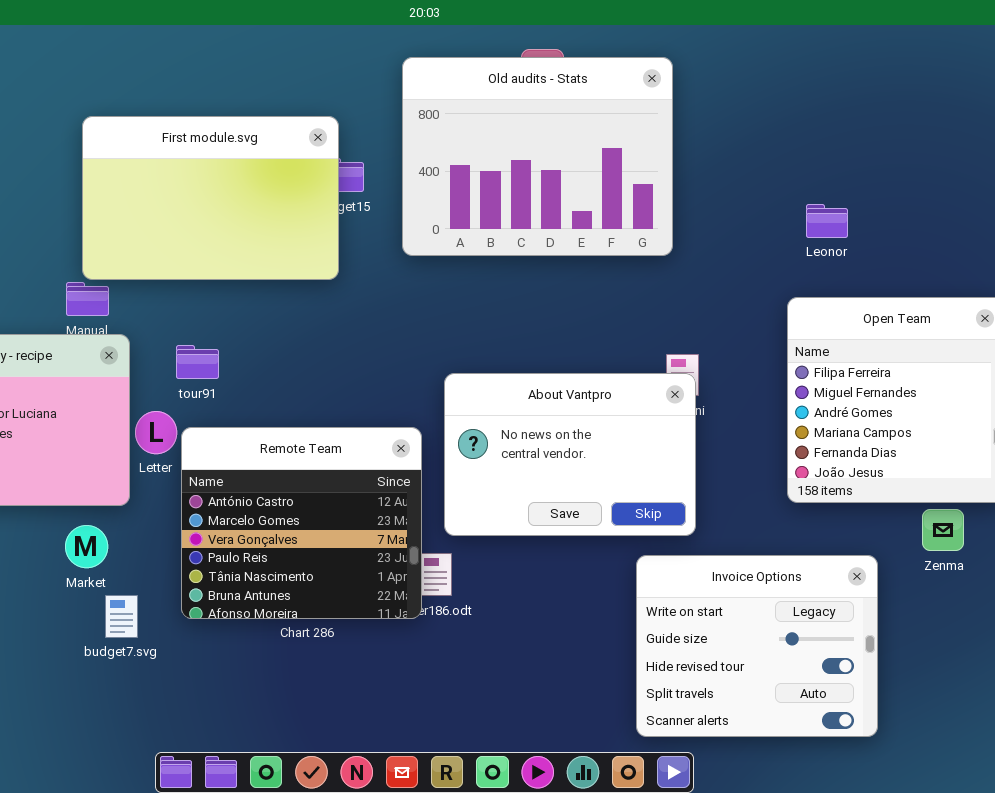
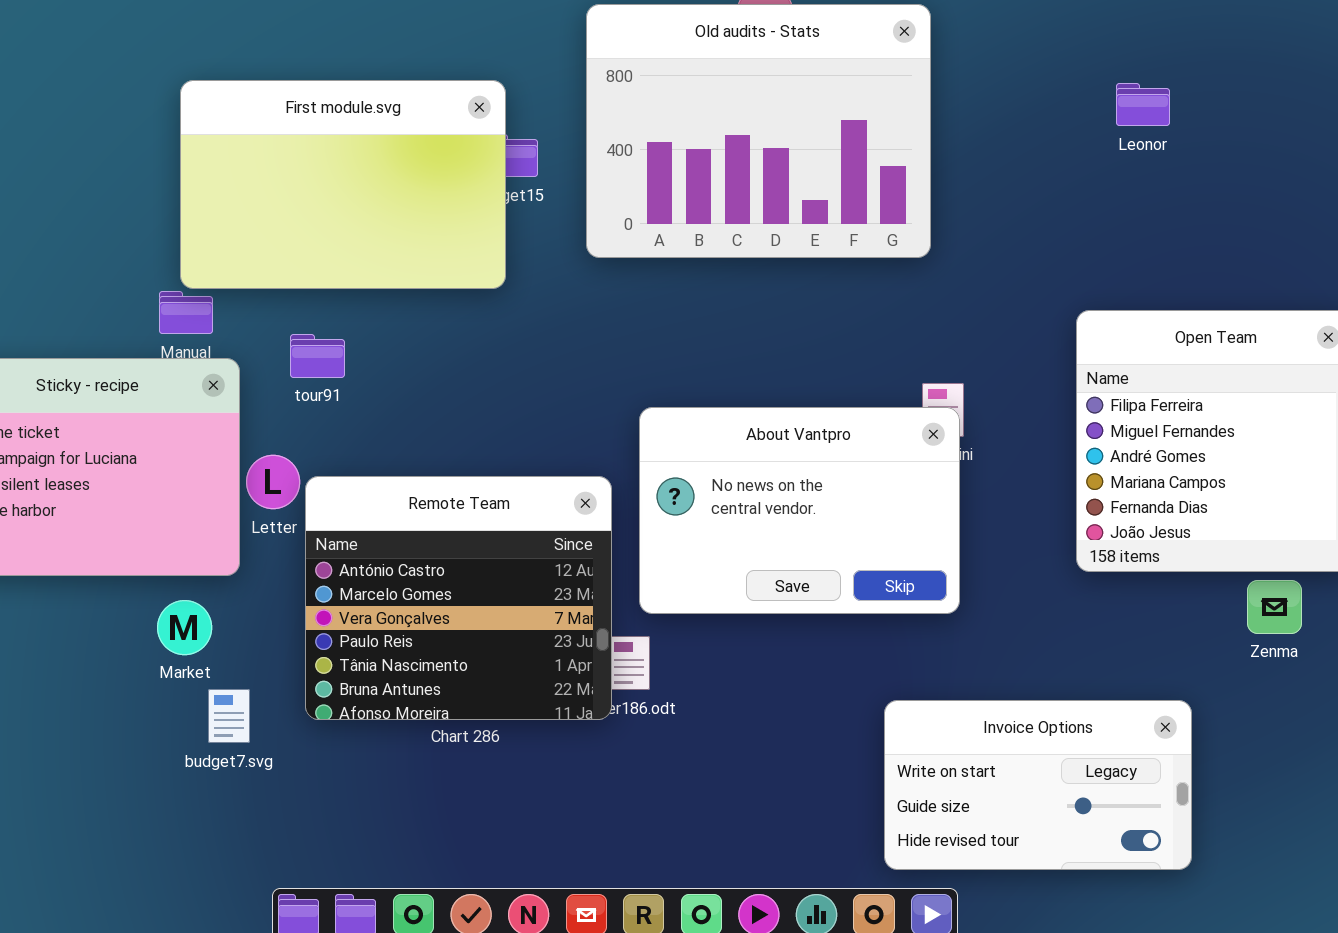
Leonor: [806,204,848,238] -> [1116,83,1170,126], moved
tour91: [176,345,219,379] -> [290,334,345,378], moved
Invoice Options: [636,555,878,737] -> [884,700,1192,870], resized

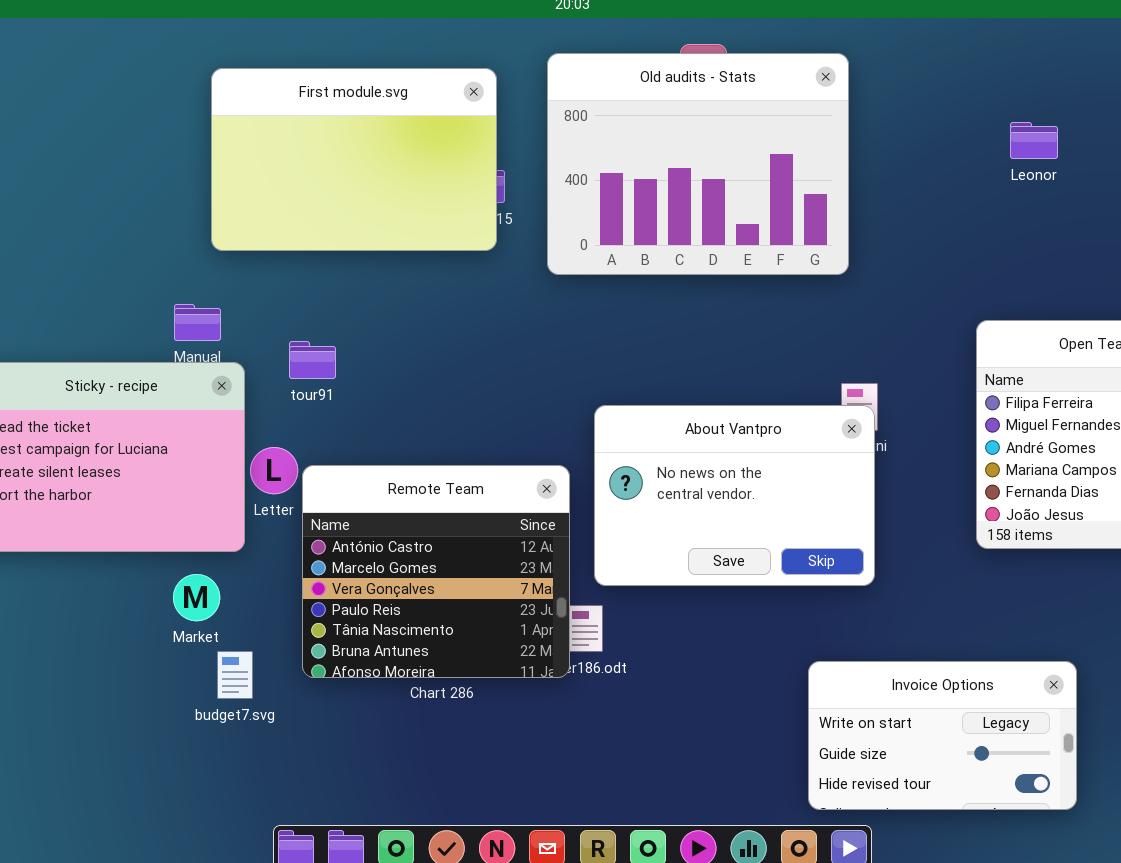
First module.svg: [180,80,506,289] -> [211,68,497,251], moved

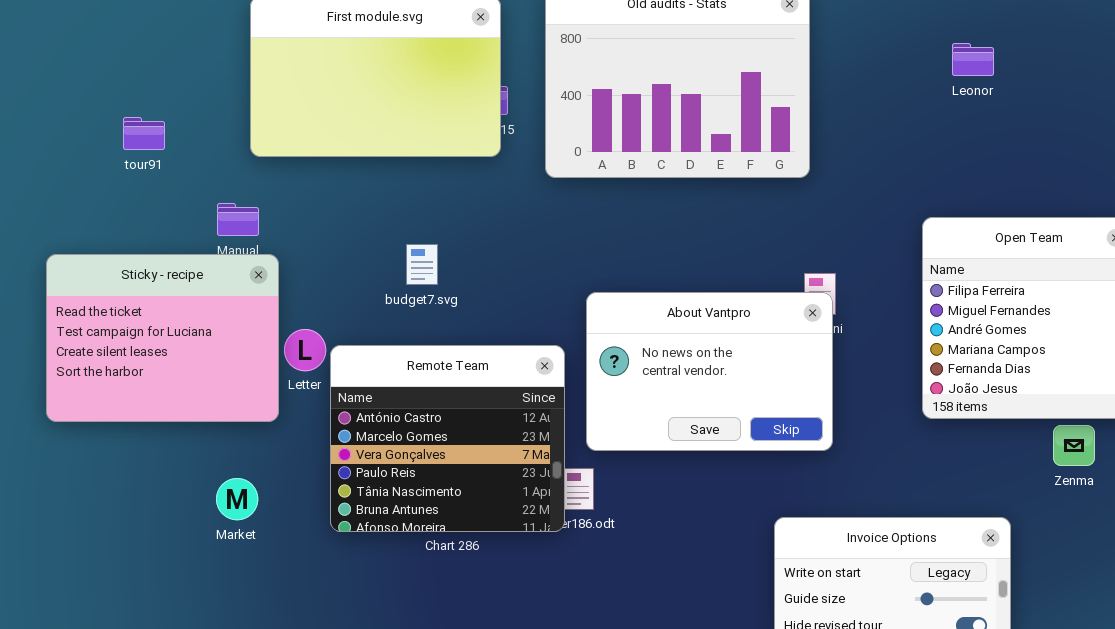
tour91: [289,341,336,379] -> [123,117,165,150], moved
Market: [173,574,220,621] -> [216,478,258,520], moved
budget7.svg: [217,651,253,699] -> [406,244,438,285], moved

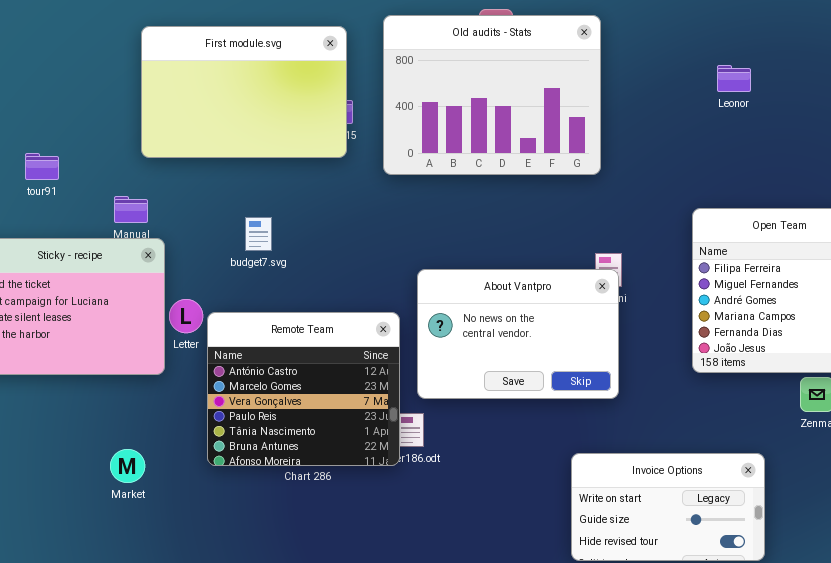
tour91: [123,117,165,150] -> [25,153,59,180], moved
budget7.svg: [406,244,438,285] -> [245,217,272,251], moved
Market: [216,478,258,520] -> [110,449,145,483], moved

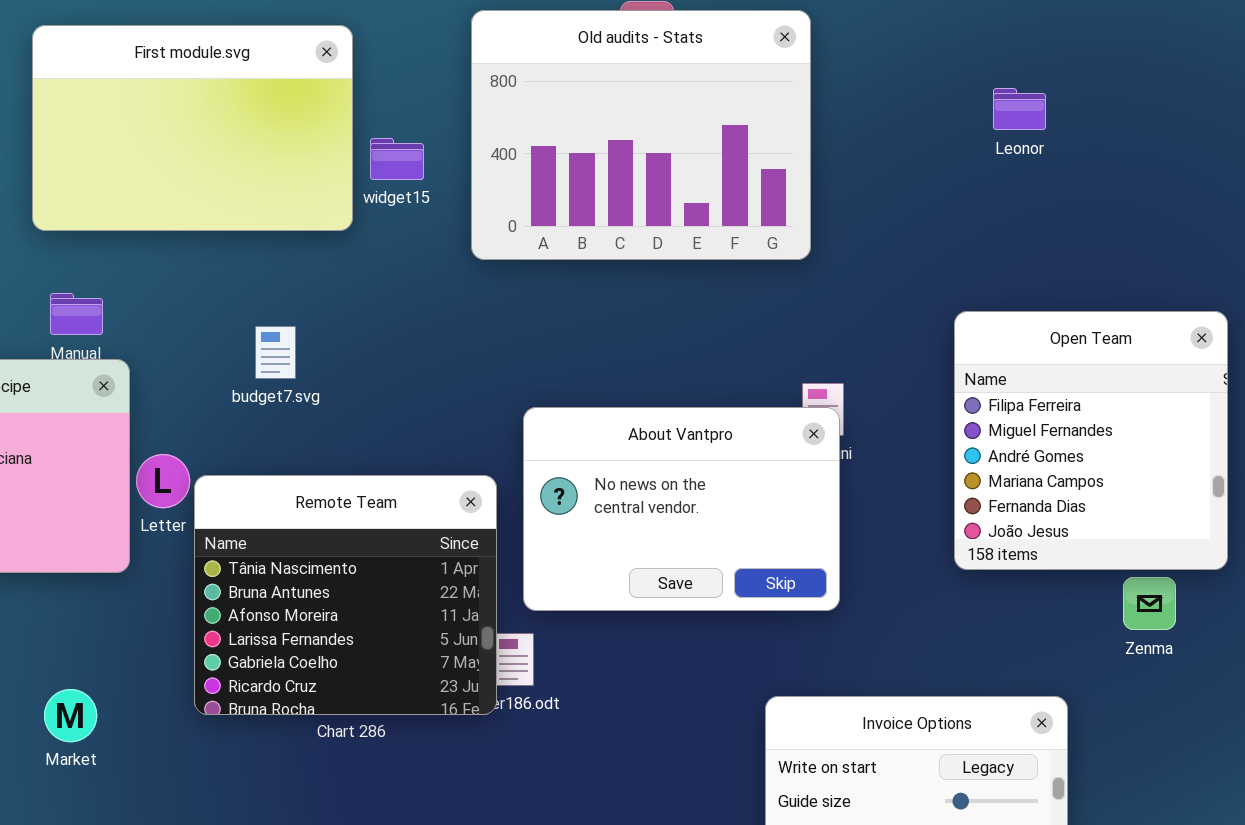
First module.svg: [141,26,347,158] -> [32,25,353,231], moved
Remote Team: [207,312,400,466] -> [194,475,497,715], scrolled down 4 rows

